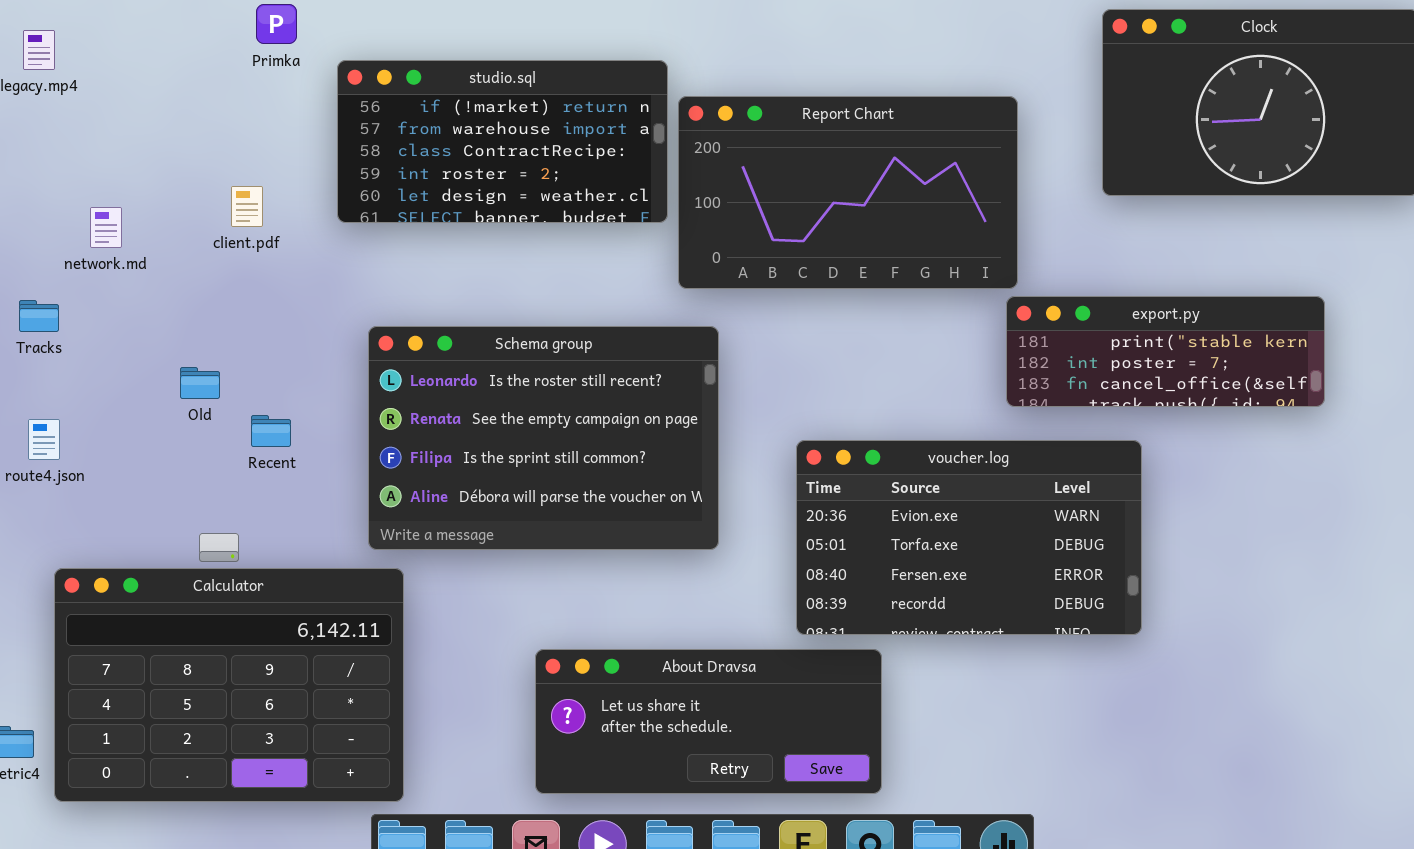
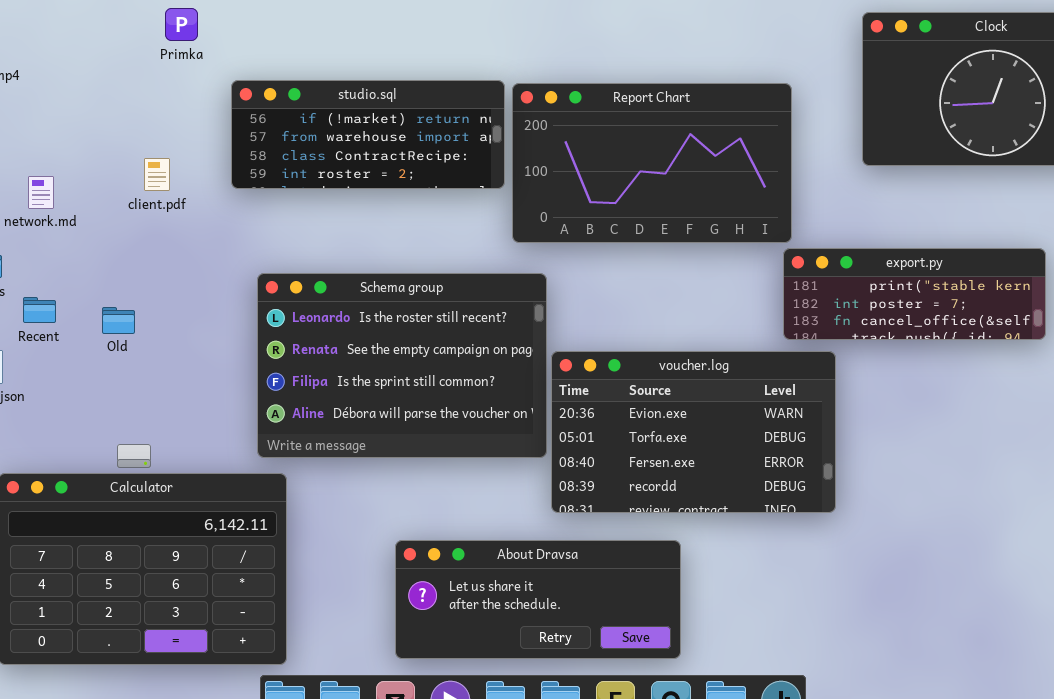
studio.sql: [337,60,668,223] -> [231,80,505,189], resized
Recent: [251,415,291,447] -> [23,297,56,323], moved
voucher.log: [796,440,1142,635] -> [551,351,836,513], moved

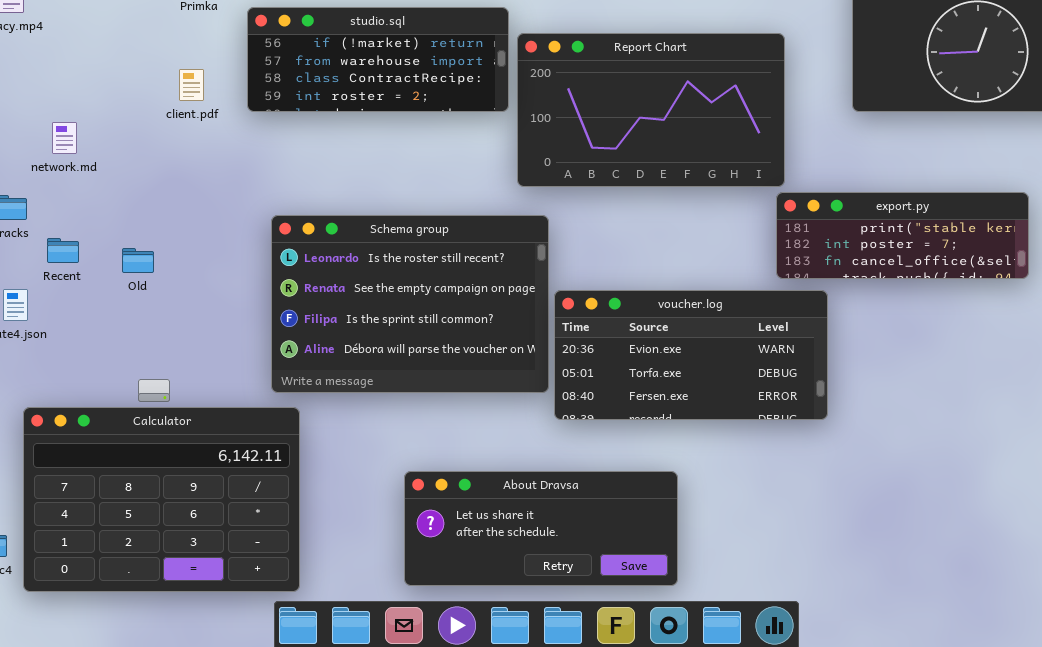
studio.sql: [231,80,505,189] -> [247,7,509,112], moved
client.pdf: [144,158,170,191] -> [179,69,204,101], moved
voucher.log: [551,351,836,513] -> [554,290,828,420], resized

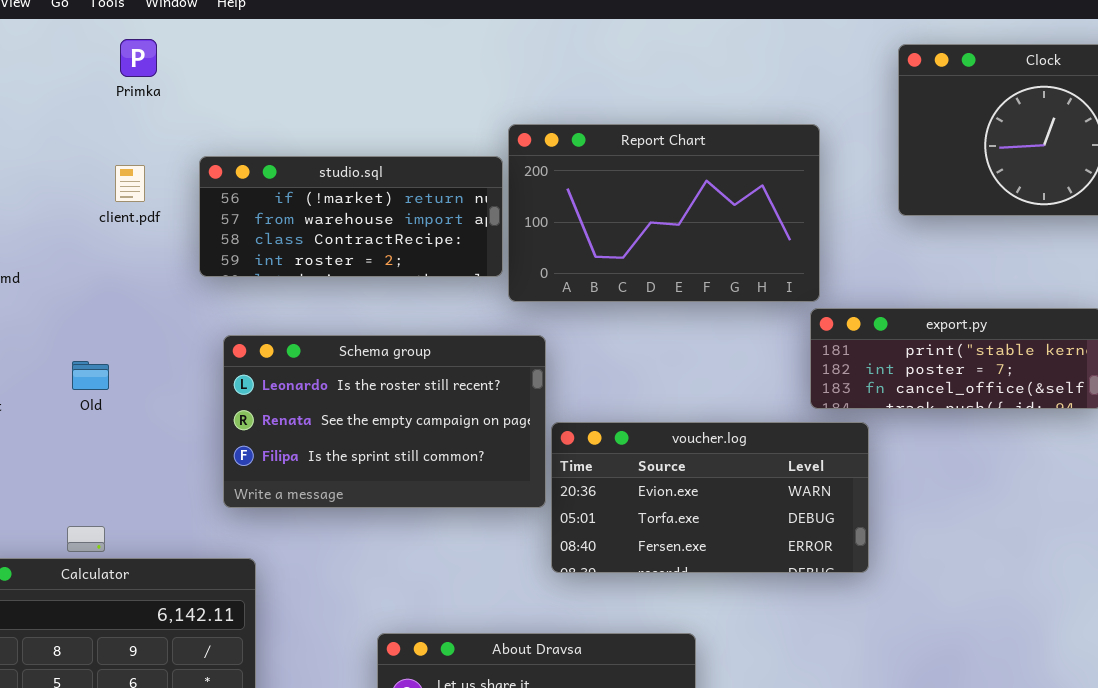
studio.sql: [247,7,509,112] -> [199,156,503,277], moved
Schema group: [271,215,549,393] -> [223,335,546,508], resized
Old: [122,248,154,273] -> [72,361,109,390], moved

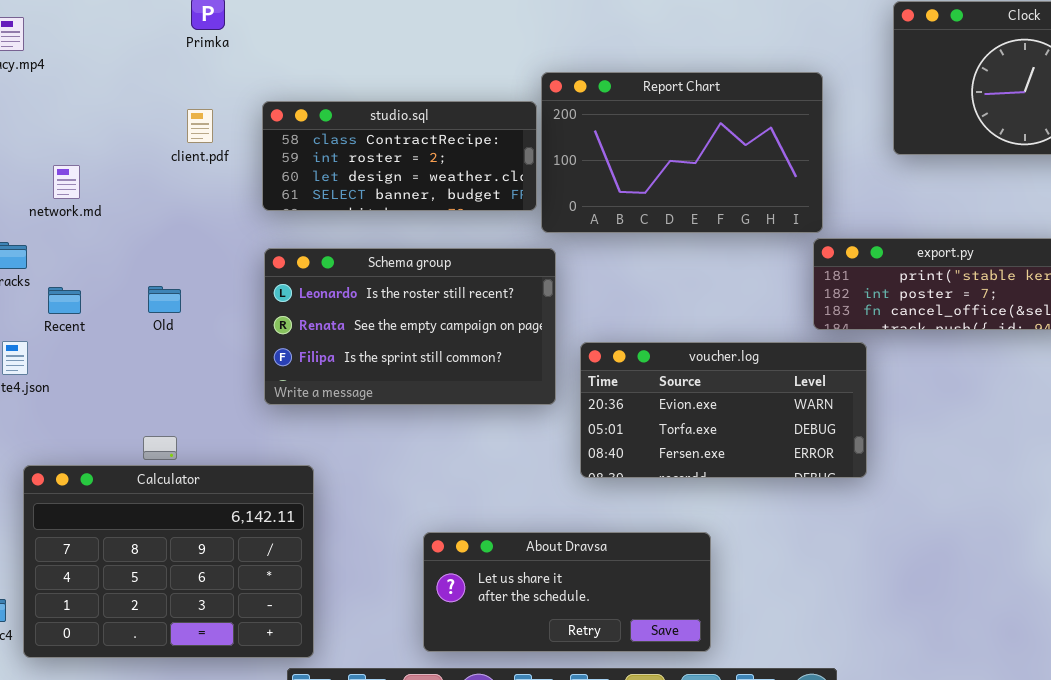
studio.sql: [199,156,503,277] -> [262,101,537,211], scrolled down 2 rows
Schema group: [223,335,546,508] -> [264,248,556,405], moved

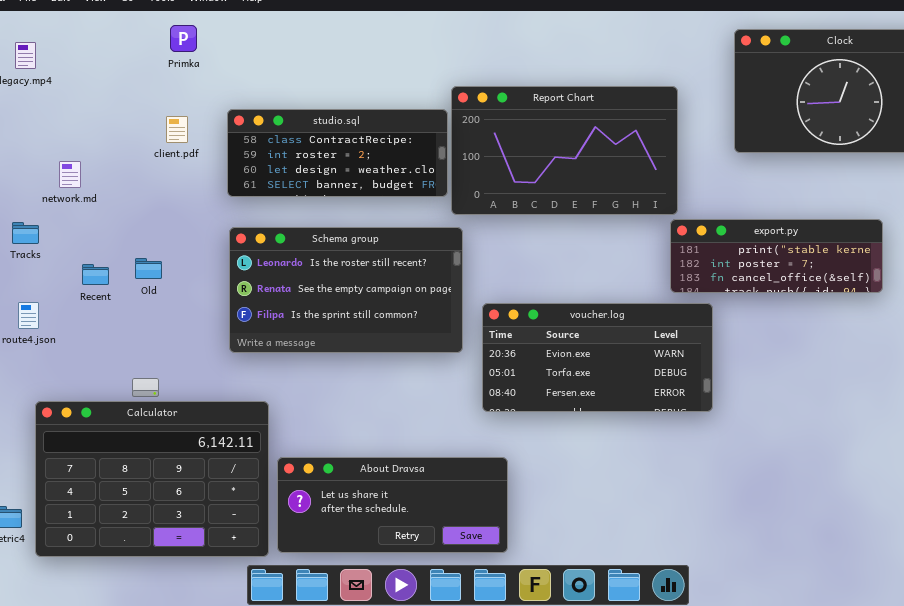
Recent: [48,287,81,314] -> [82,264,109,285], moved
About Dravsa: [423,532,711,652] -> [277,457,508,553], moved

